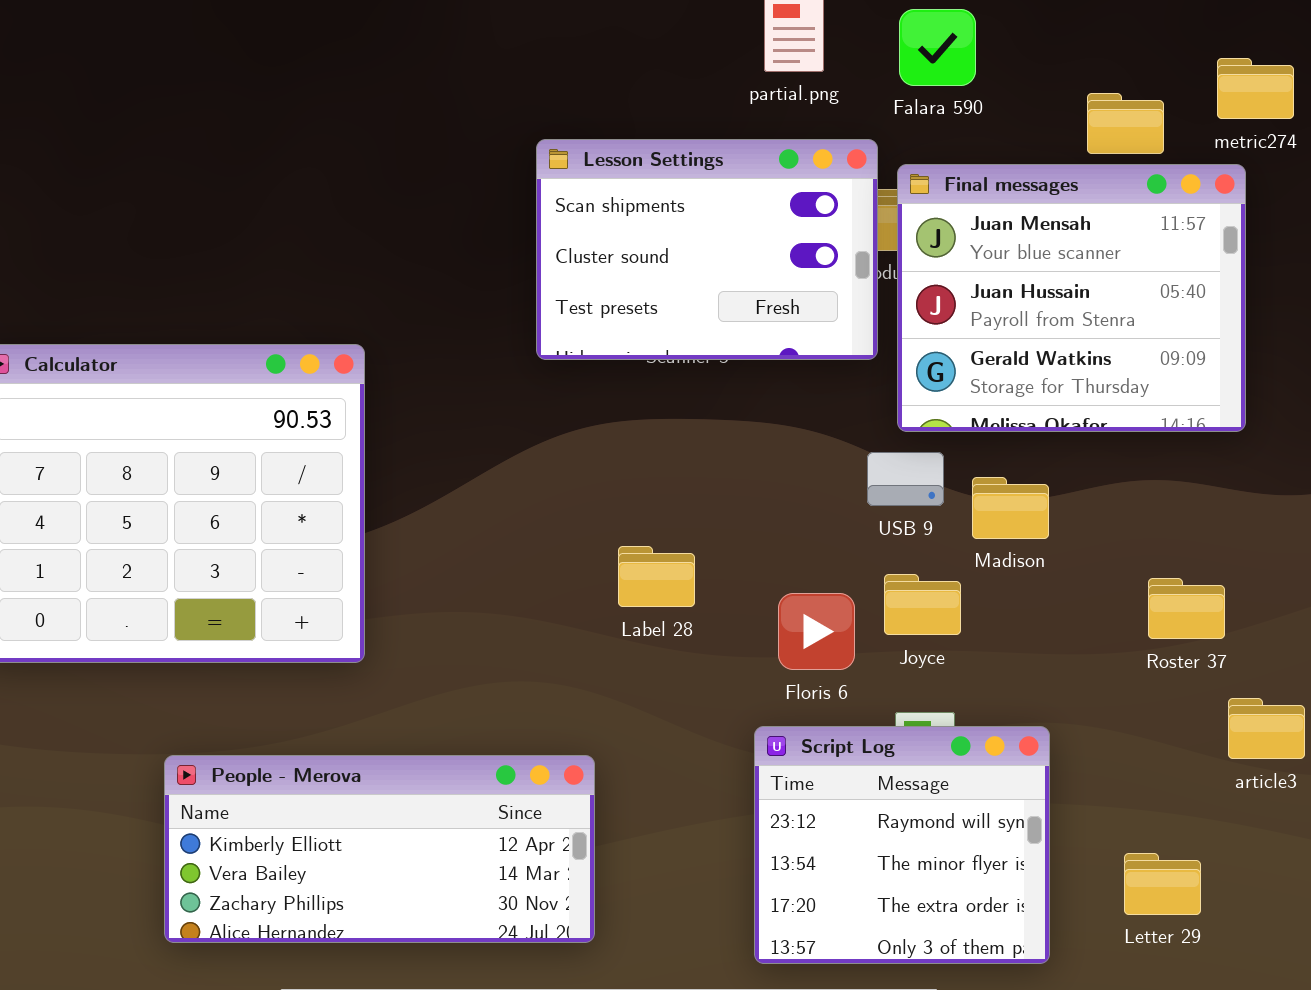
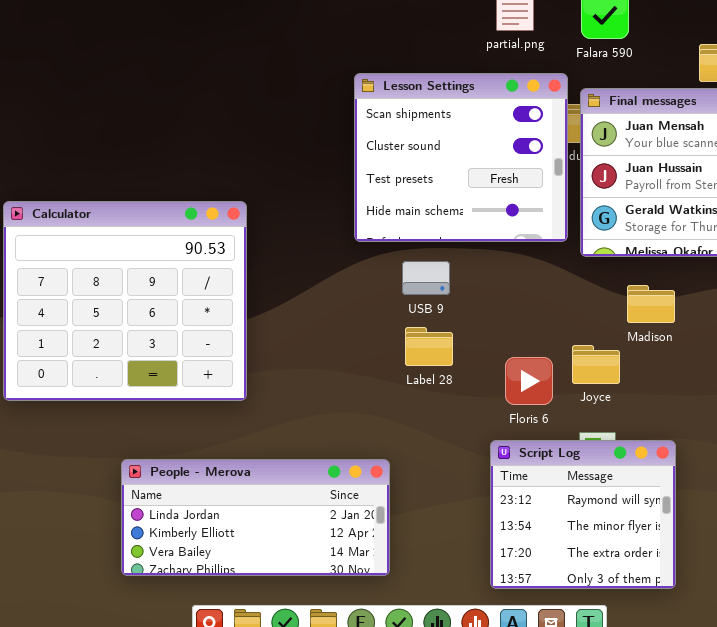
Lesson Settings: [536,139,878,360] -> [354,73,568,242], resized
USB 9: [867,452,944,506] -> [402,261,450,295], moved
People - Merova: [164,755,595,943] -> [121,459,390,576], scrolled up 1 row

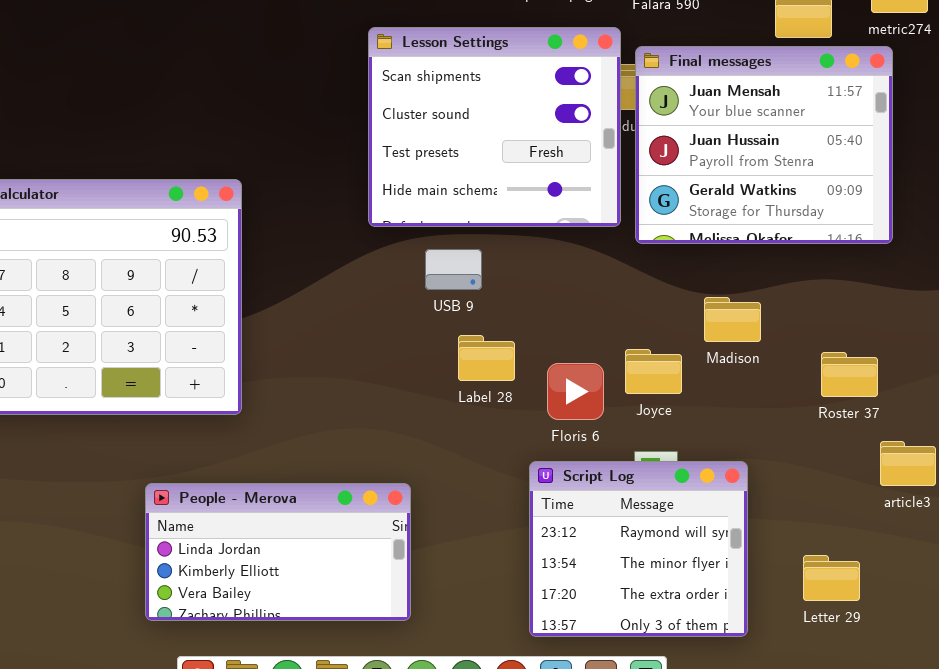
Madison: [627,285,675,323] -> [704,297,761,342], moved
Label 28: [405,327,453,366] -> [458,335,515,381], moved
People - Merova: [121,459,390,576] -> [145,483,411,621], resized

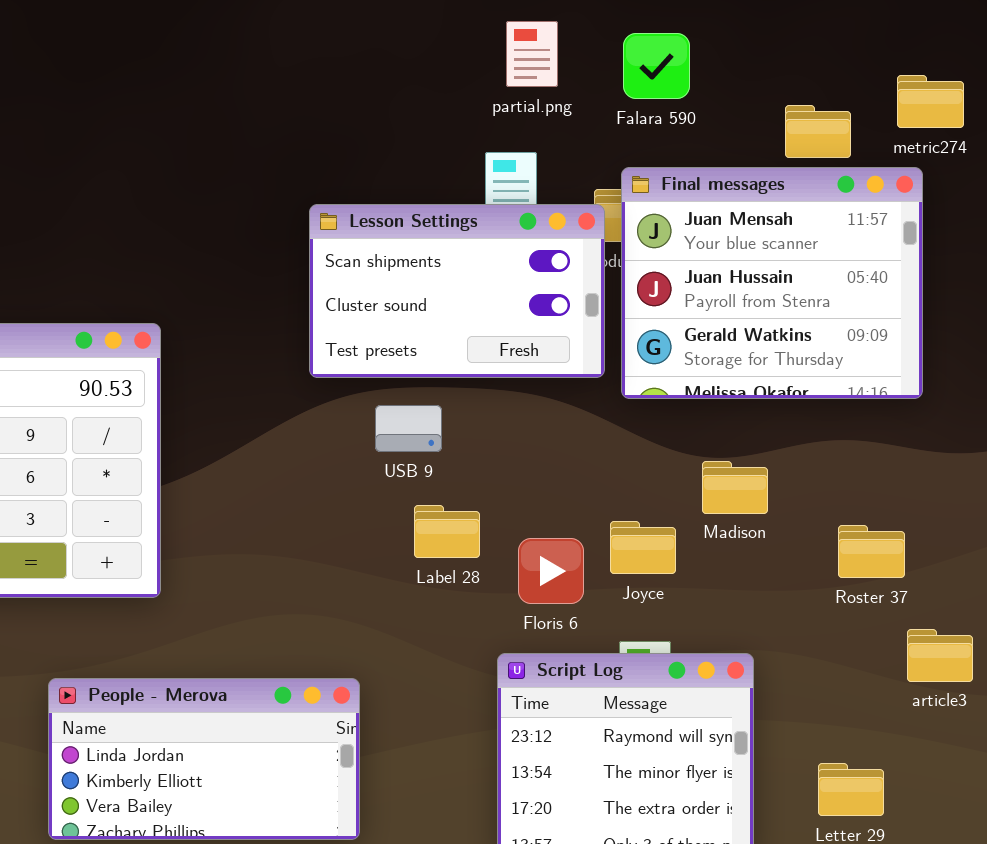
Lesson Settings: [368,27,621,227] -> [309,204,605,378], resized

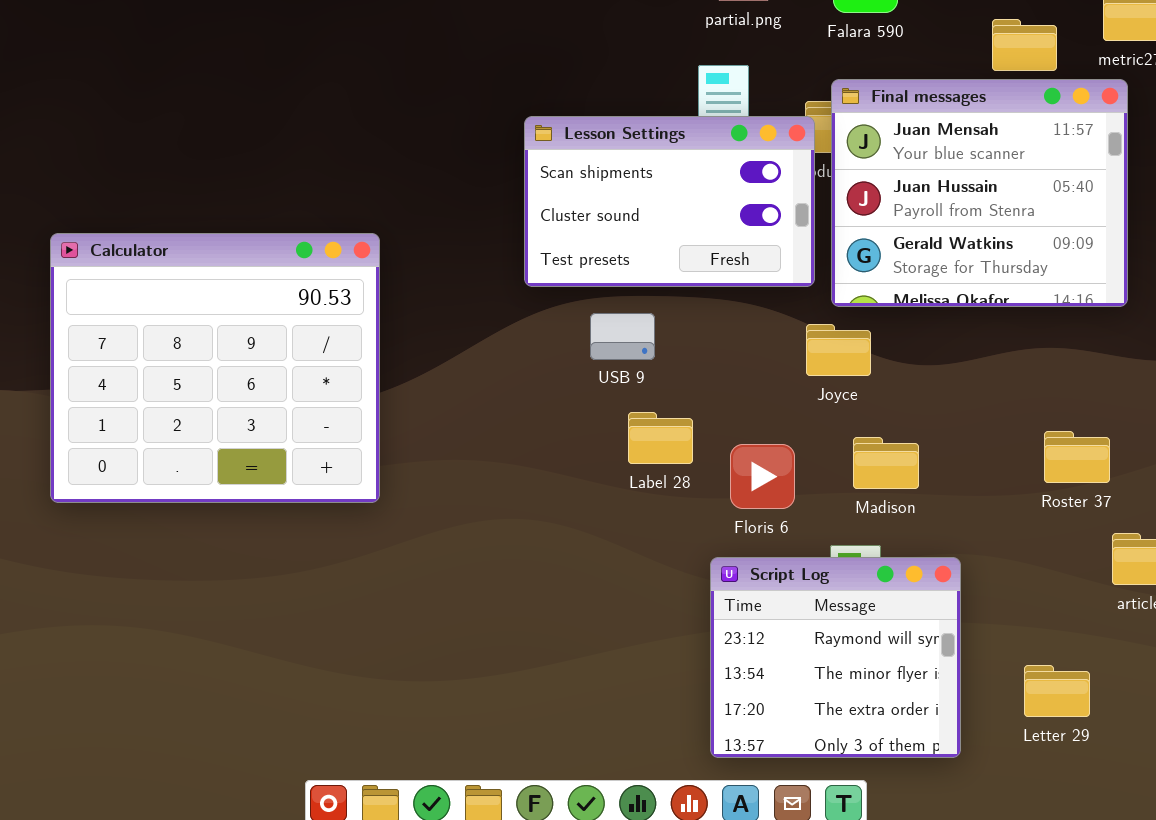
Madison: [702,461,768,514] -> [853,437,919,489], moved
Joyce: [610,521,676,574] -> [806,324,871,376], moved
People - Merova: [48,678,360,840] -> none, closed

